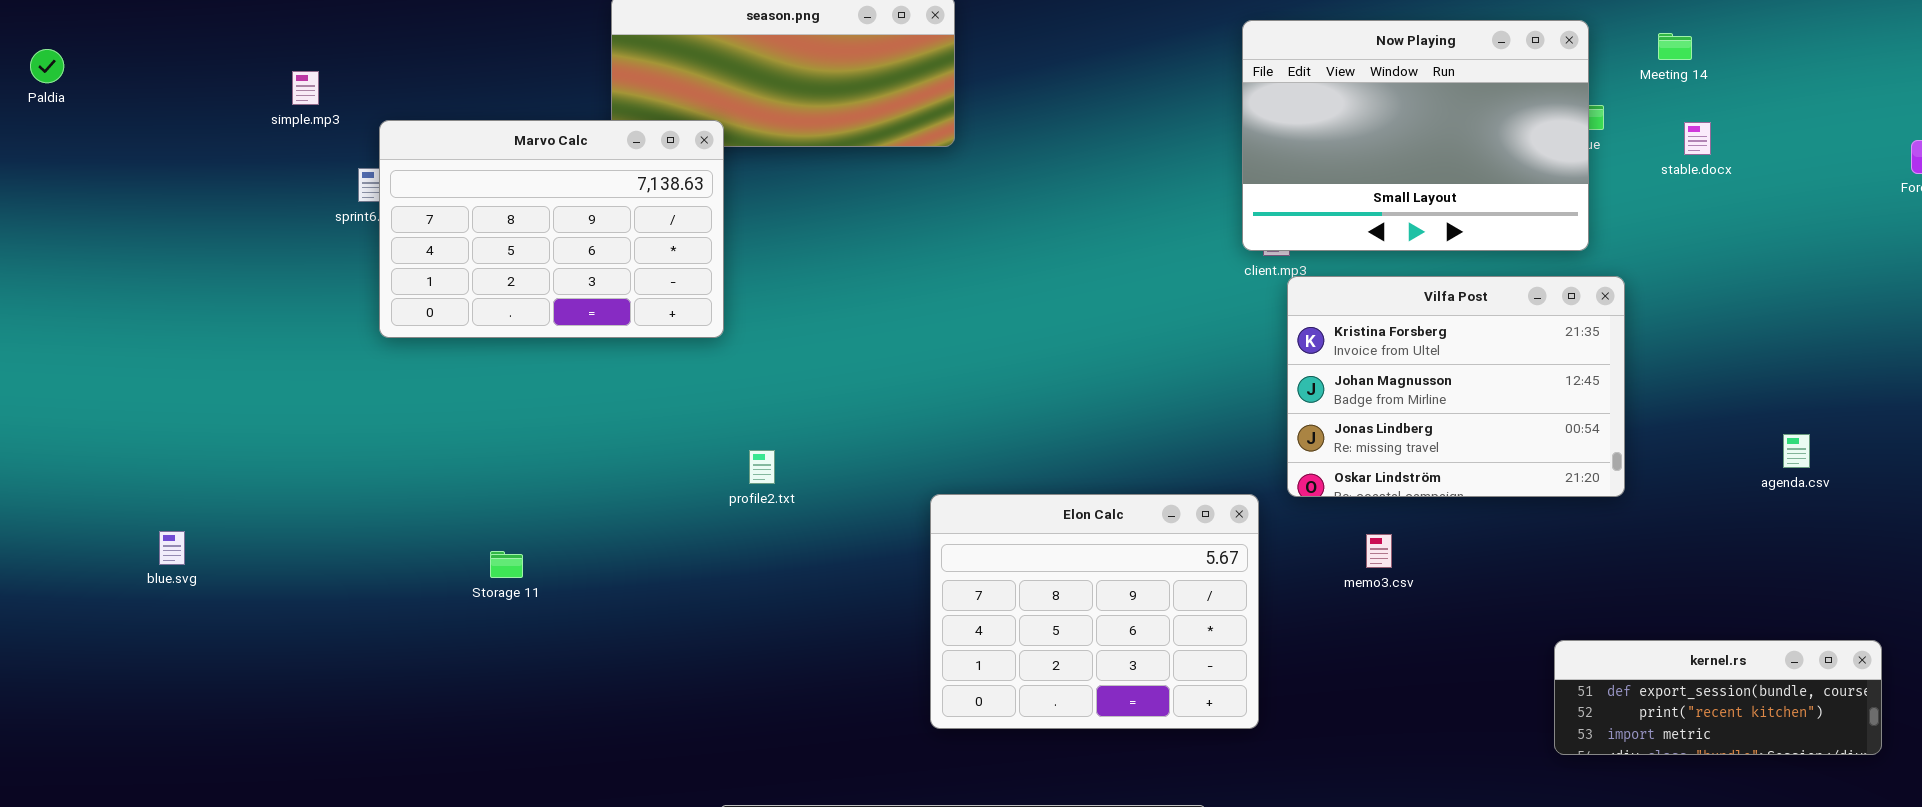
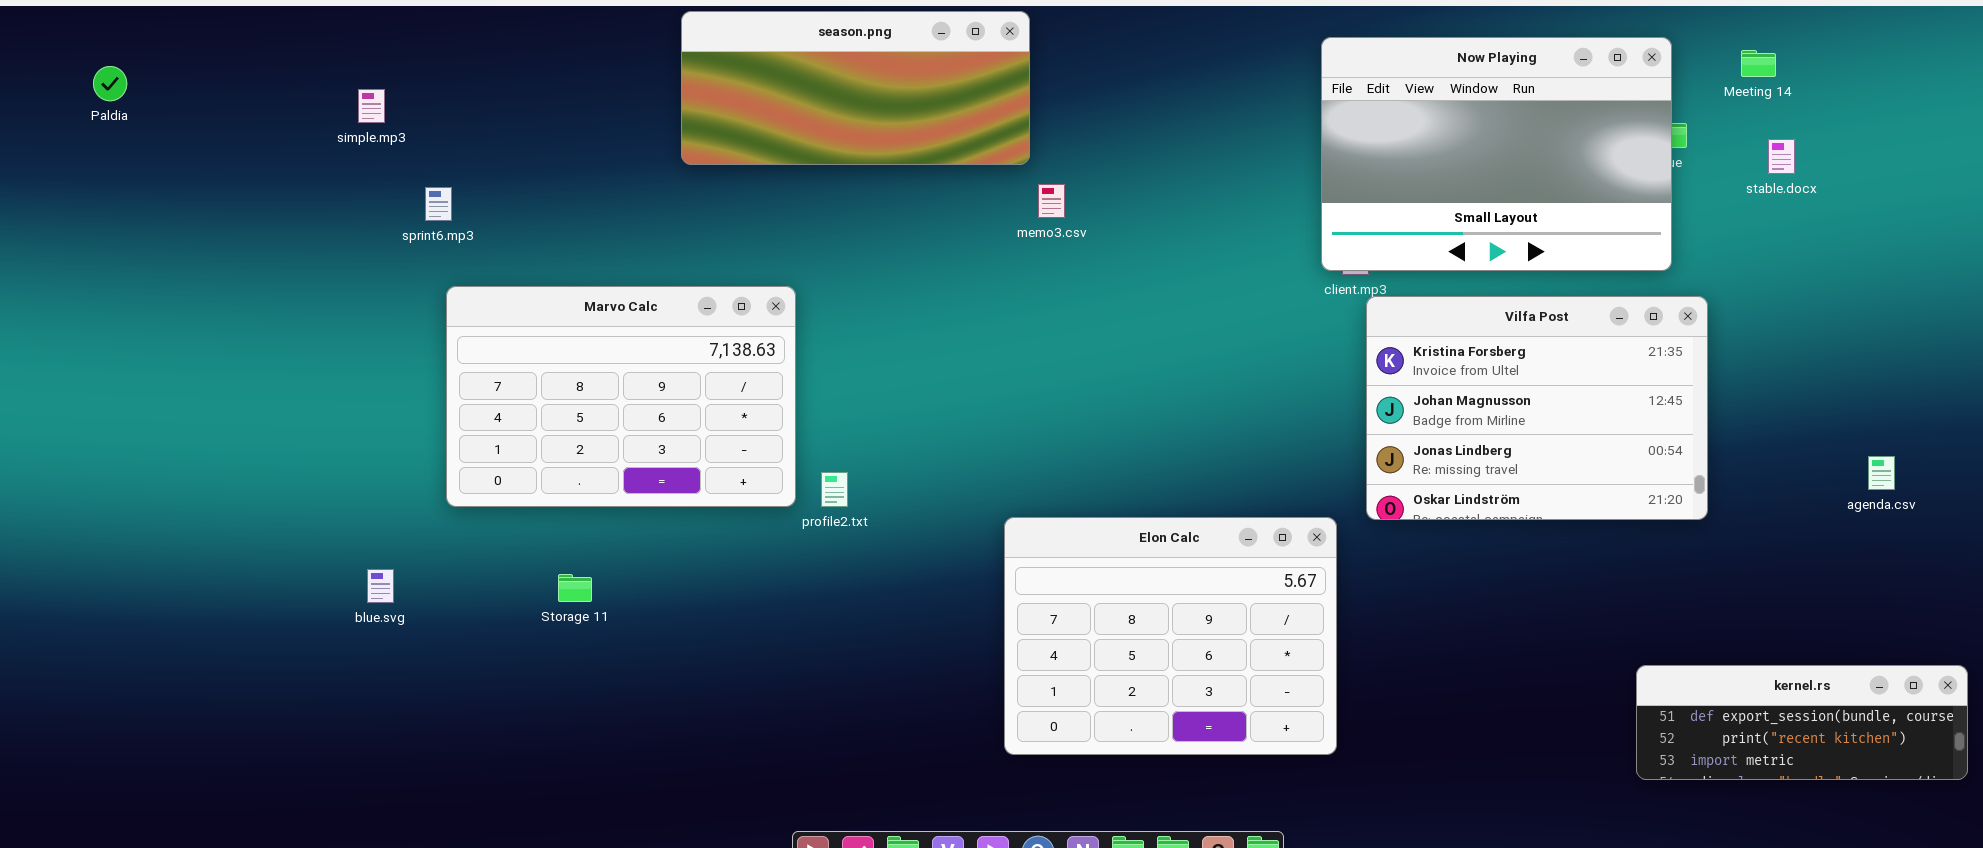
Marvo Calc: [379,120,724,338] -> [446,286,796,507], moved
blue.svg: [159,531,185,565] -> [367,569,394,603], moved
memo3.csv: [1366,534,1392,568] -> [1038,184,1065,218], moved

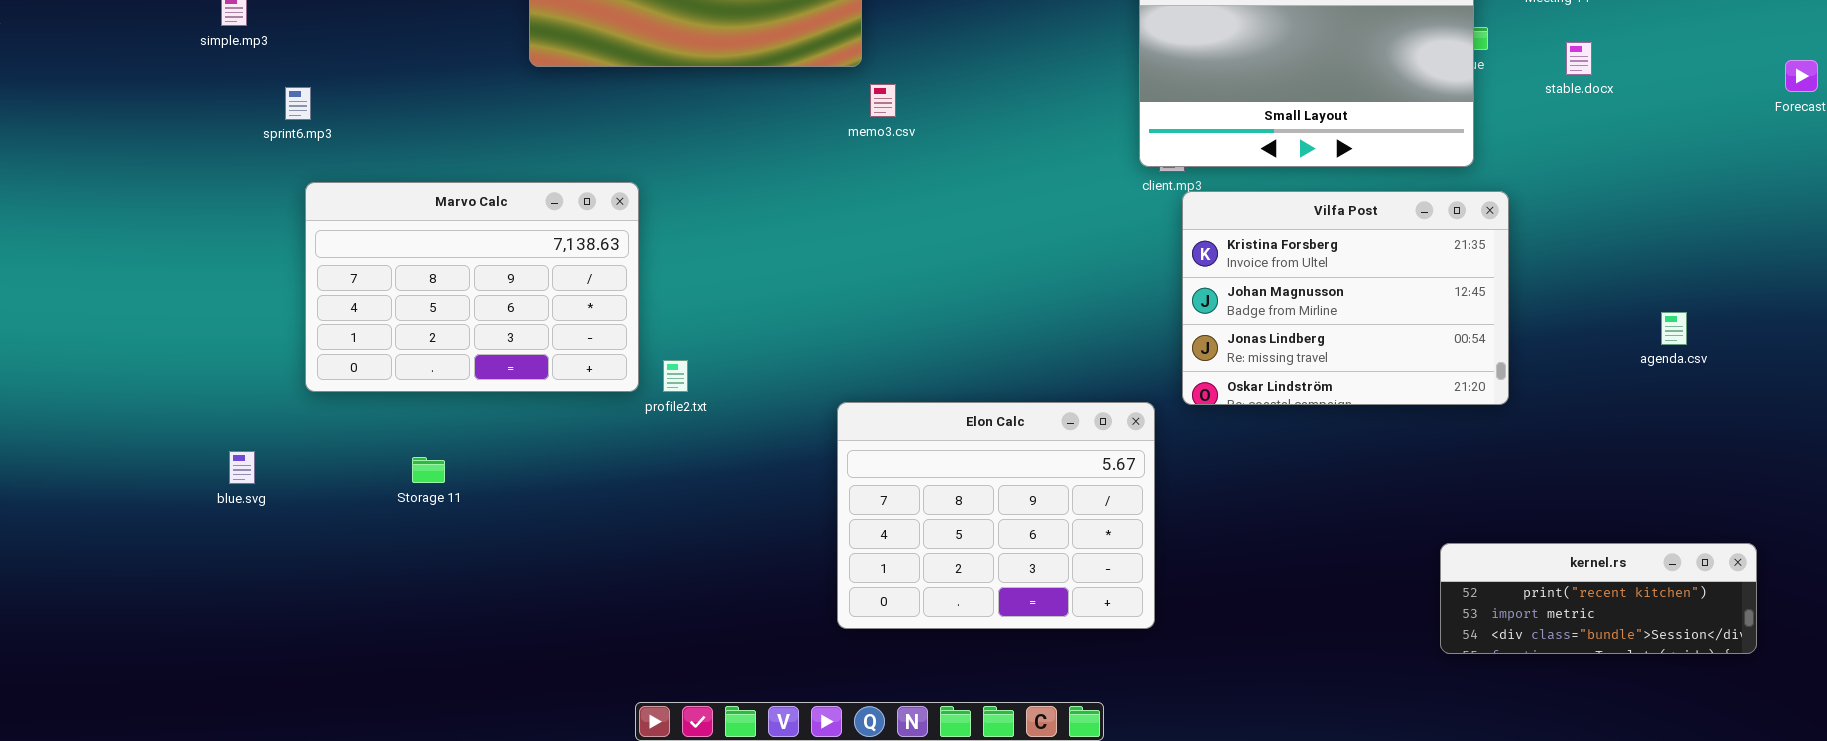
agenda.csv: [1868,456,1895,490] -> [1661,312,1687,345], moved
kernel.rs: [1636,665,1968,780] -> [1440,543,1757,654], scrolled down 1 row

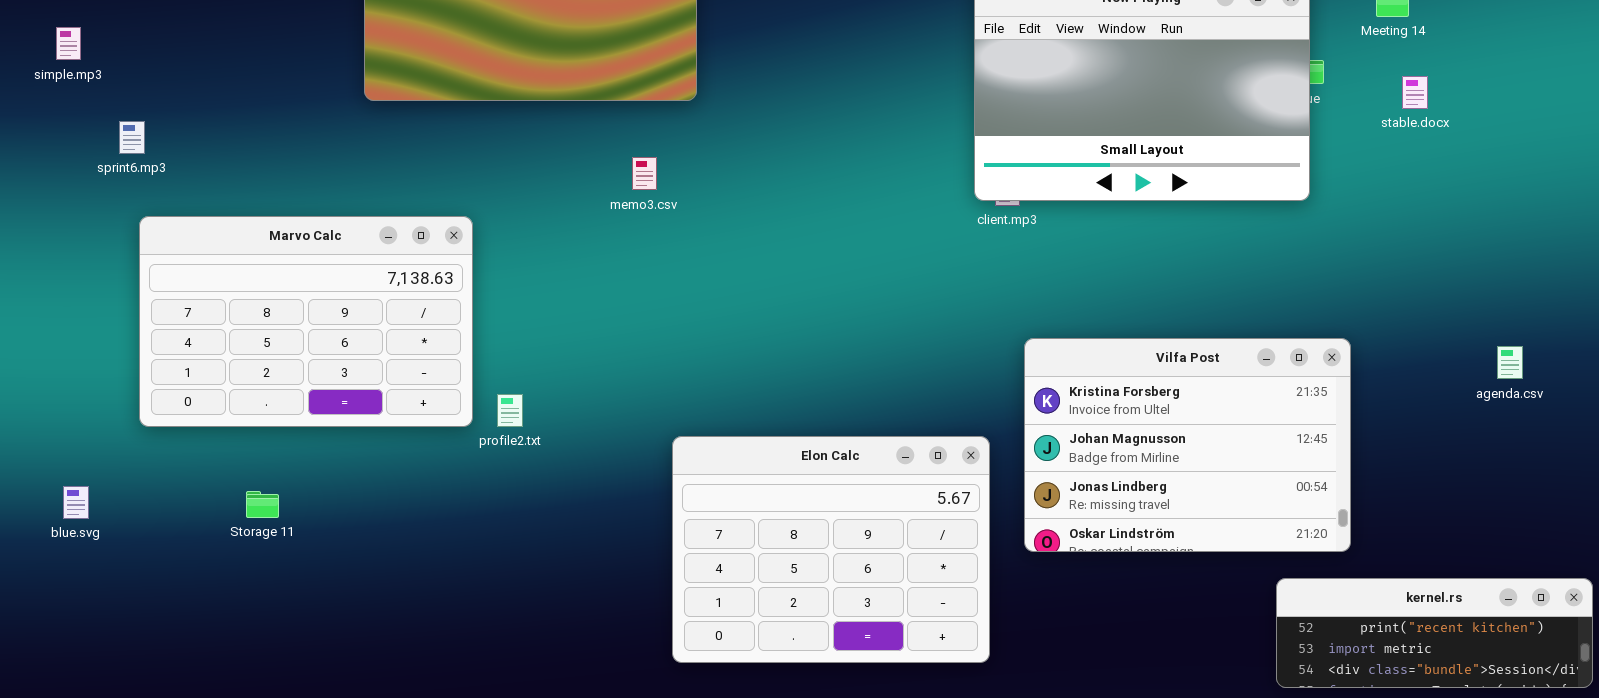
memo3.csv: [870,84,896,117] -> [632,157,657,190], moved
Vilfa Post: [1182,191,1509,405] -> [1024,338,1351,552], moved

